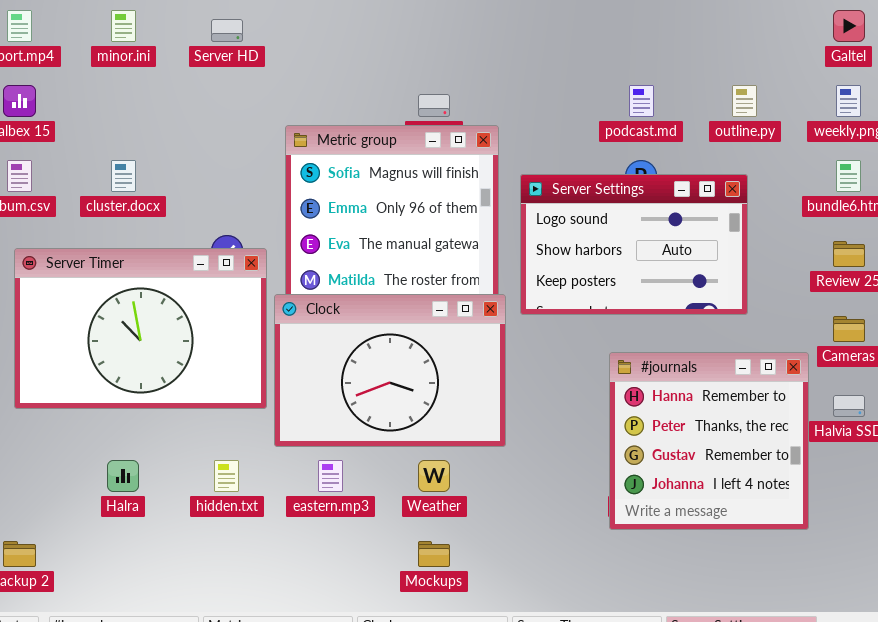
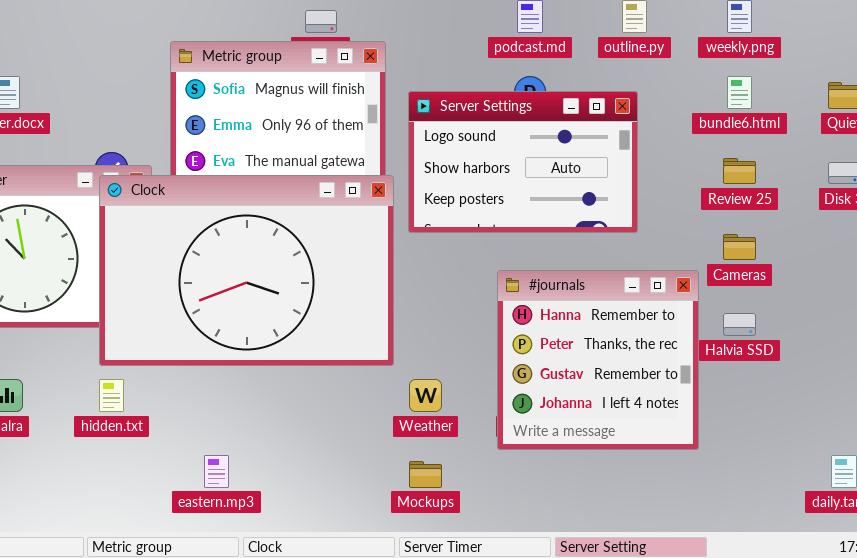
Clock: [274,294,506,447] -> [99,175,394,366], resized
eastern.mp3: [318,460,343,492] -> [204,455,229,488], moved
Weather: [418,460,450,492] -> [409,379,442,412], moved
Mockups: [418,541,450,567] -> [409,461,442,488], moved

